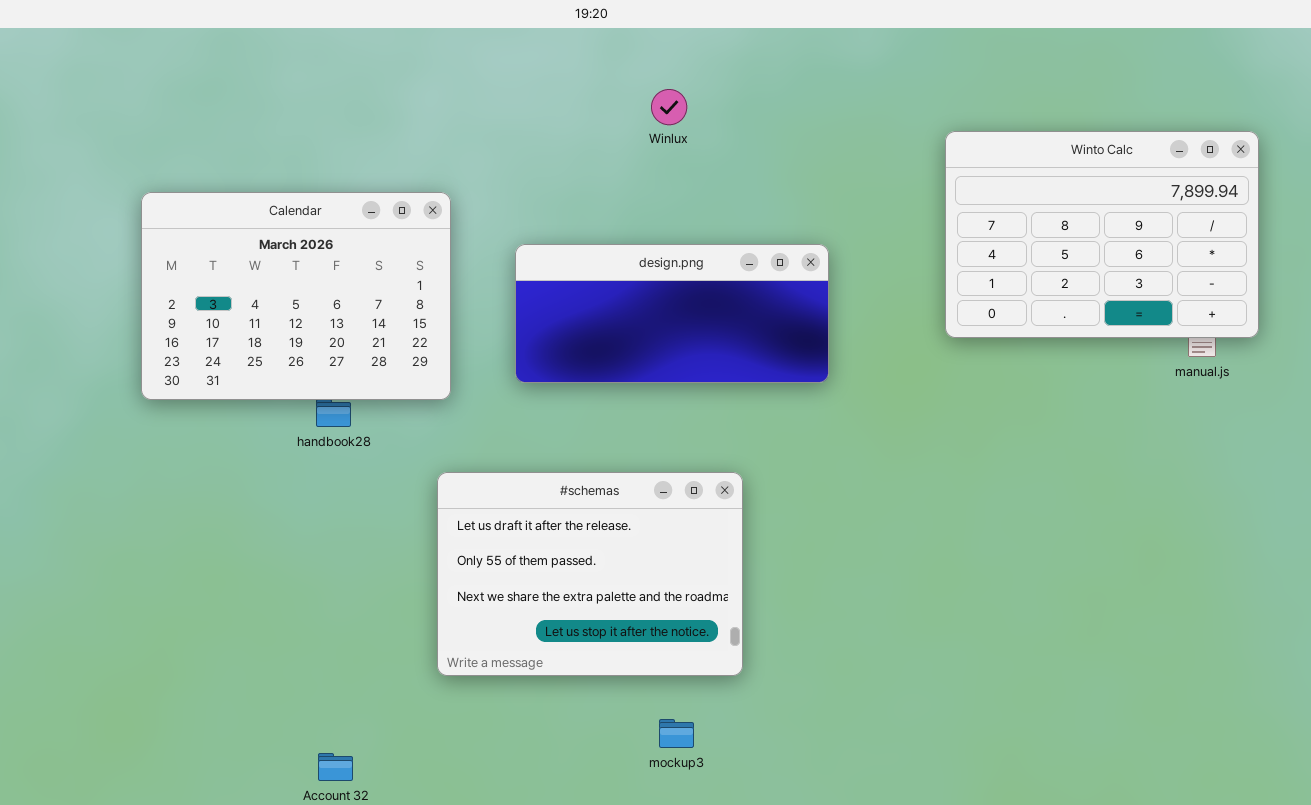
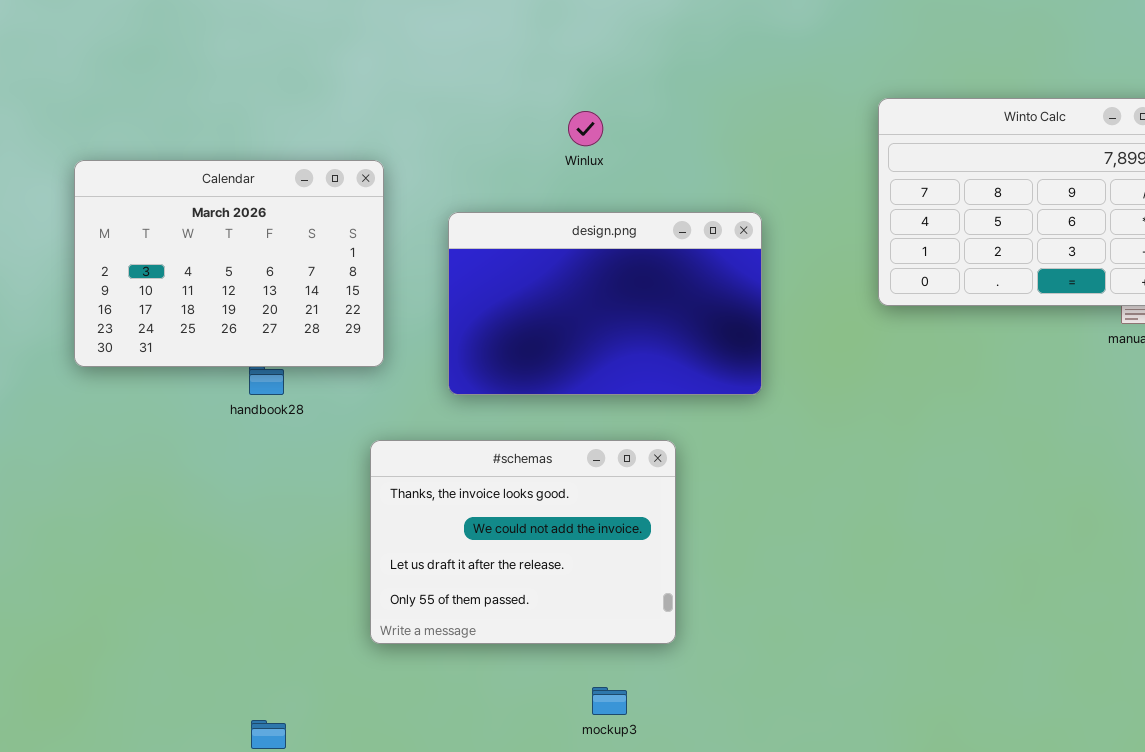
Winlux: [651,89,687,125] -> [568,111,603,146], moved
design.png: [515,244,829,383] -> [448,212,762,395], resized
#schemas: [437,472,743,676] -> [370,440,676,644], scrolled up 2 rows

